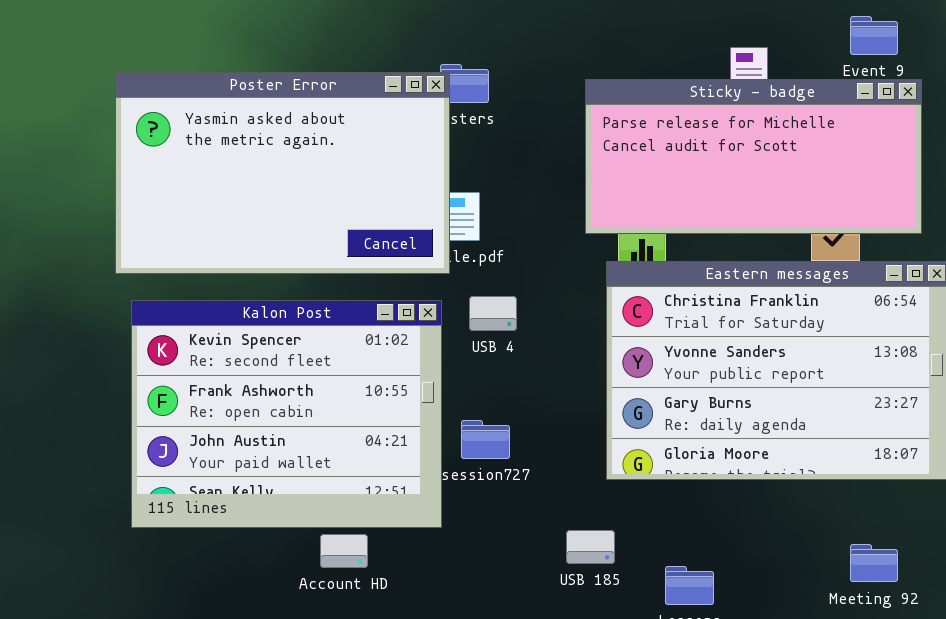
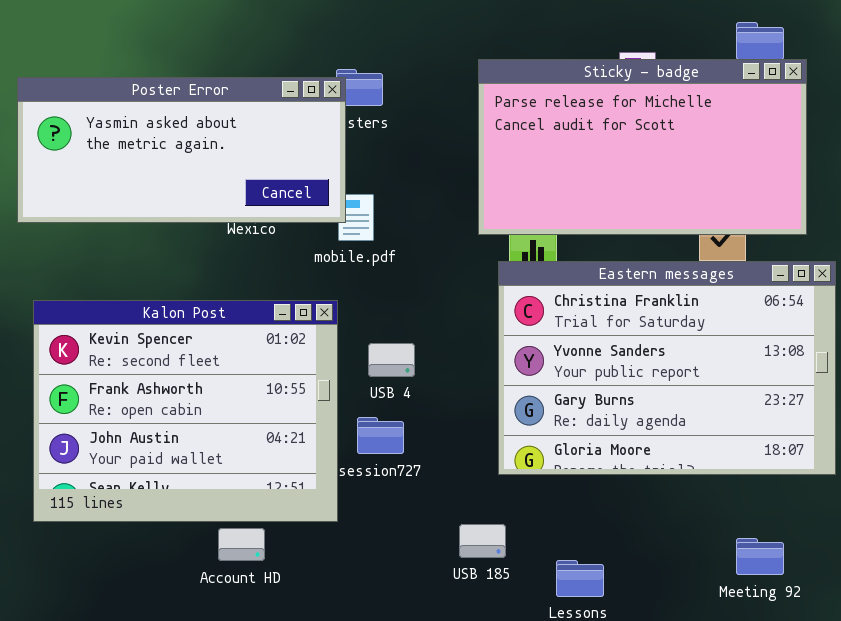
Poster Error: [115,72,450,274] -> [17,77,346,223], resized
Sticky - badge: [585,79,922,234] -> [478,59,807,235], resized
USB 4: [469,296,517,331] -> [368,343,415,377], moved

